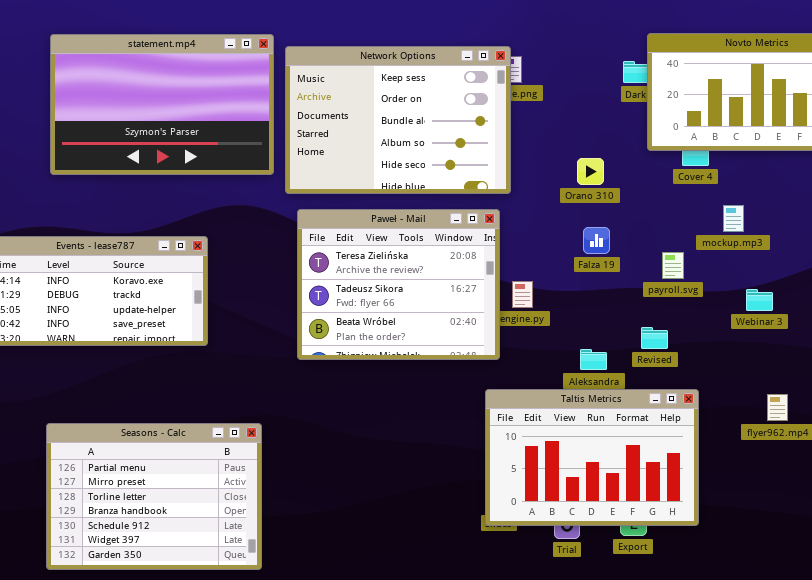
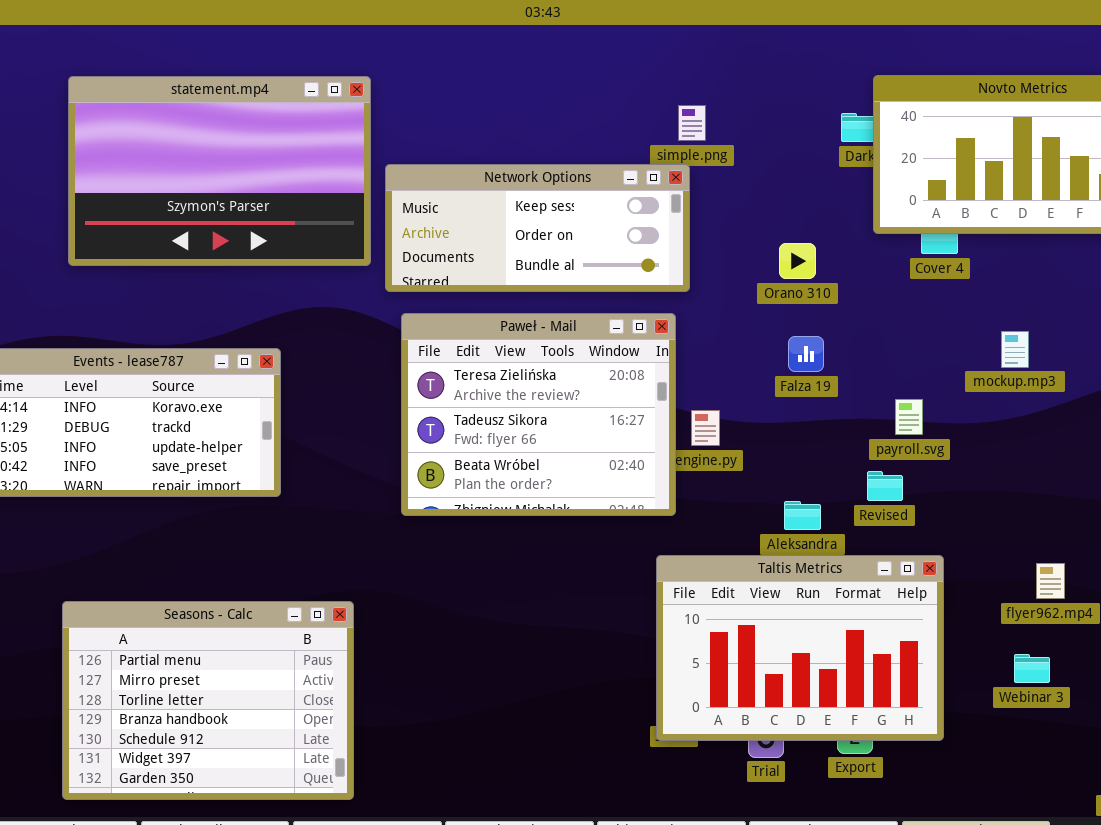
Network Options: [285,46,511,194] -> [385,164,690,292], resized
mockup.mp3: [723,205,744,232] -> [1001,331,1029,368], moved
payroll.svg: [662,252,684,279] -> [895,399,923,435], moved
Webinar 3: [746,289,773,311] -> [1014,654,1050,683], moved

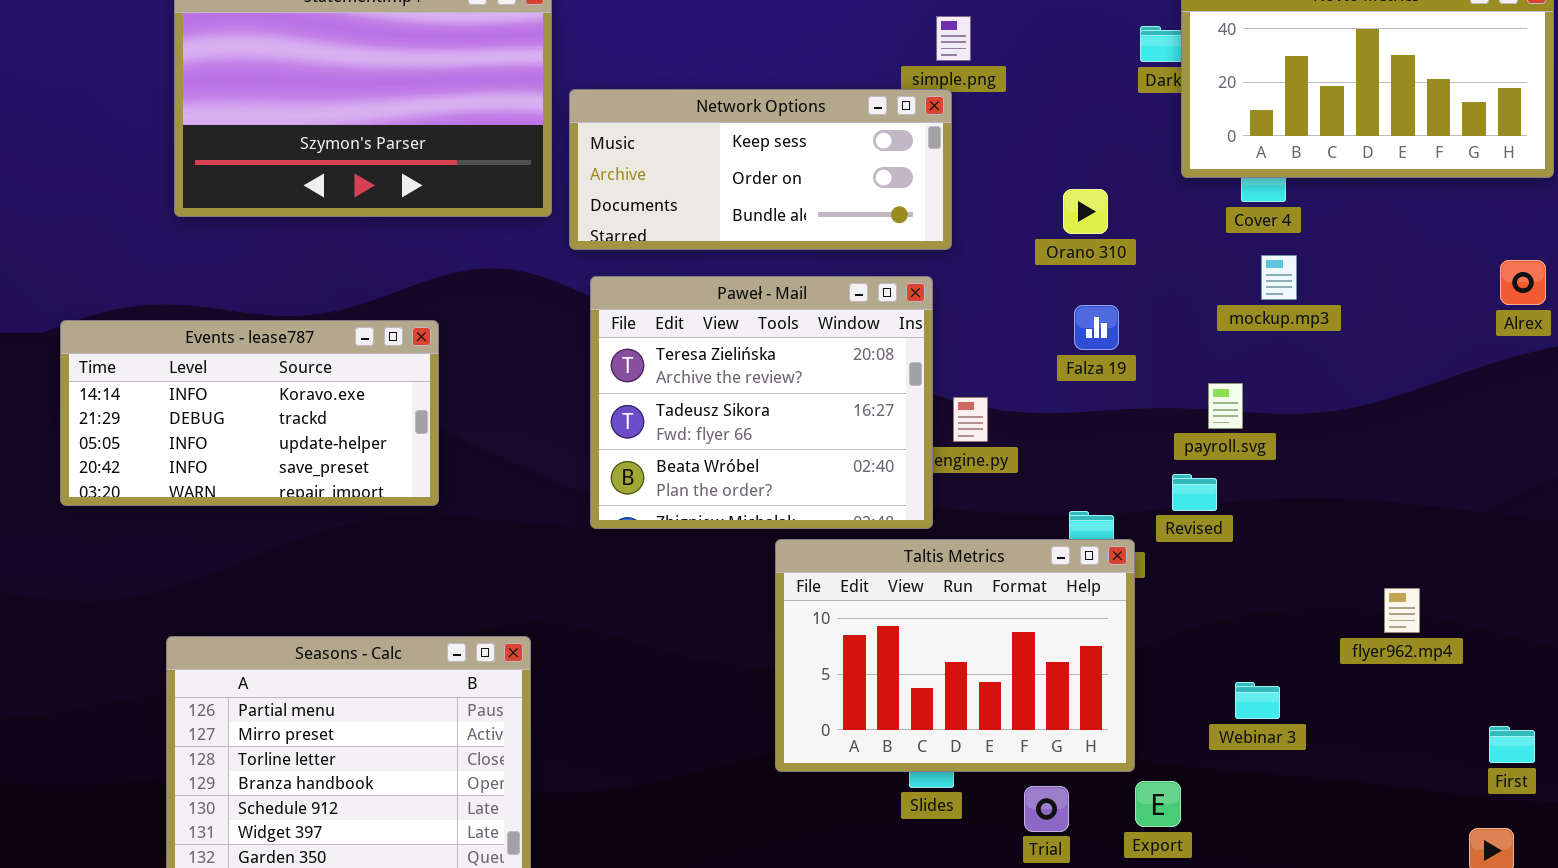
mockup.mp3: [1001,331,1029,368] -> [1261,255,1297,300], moved
Taltis Metrics: [656,555,944,741] -> [775,539,1135,772], moved
Webinar 3: [1014,654,1050,683] -> [1235,682,1280,719], moved

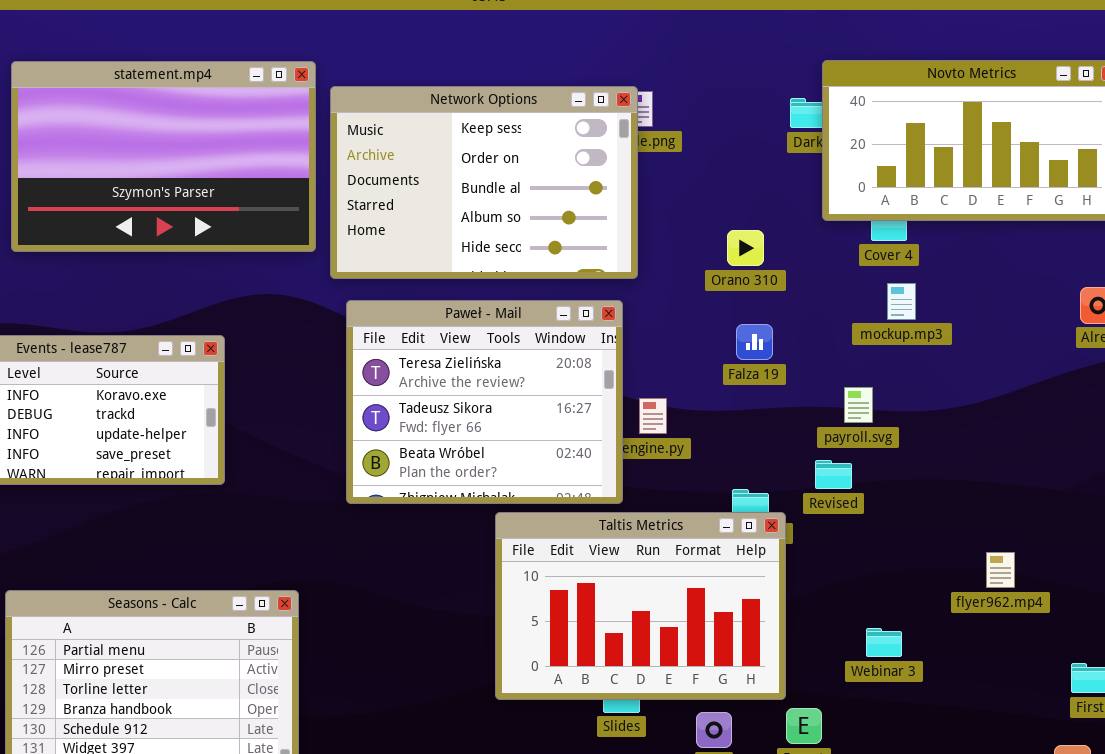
Network Options: [569,89,952,250] -> [330,86,638,279], resized

